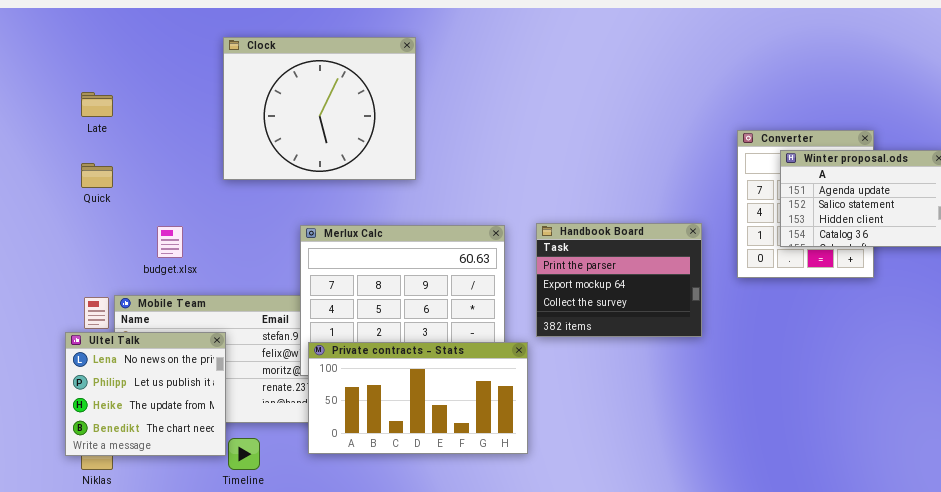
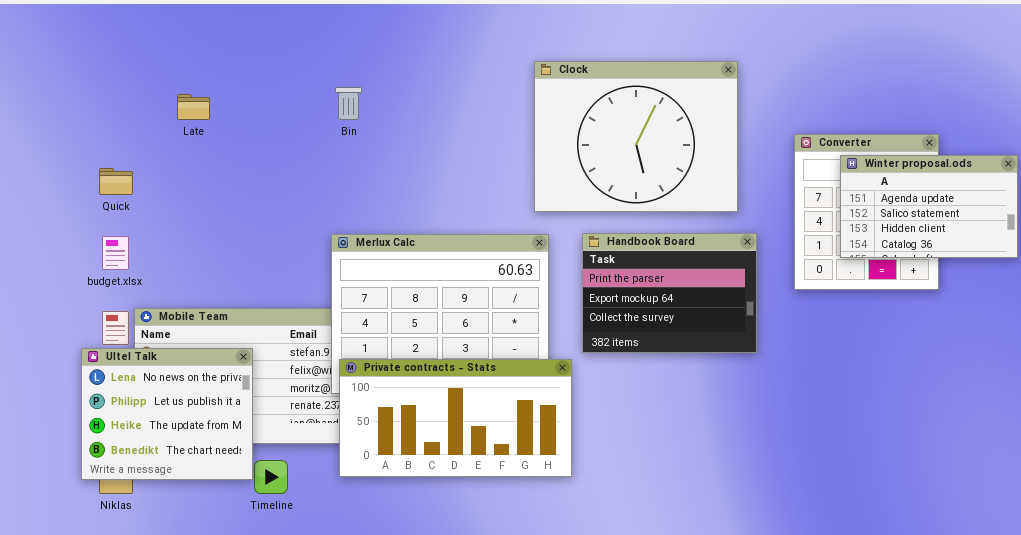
Clock: [223,37,416,180] -> [534,61,738,212], moved
Late: [81,92,113,117] -> [177,94,210,120], moved
budget.xlsx: [157,226,183,258] -> [102,236,129,270], moved

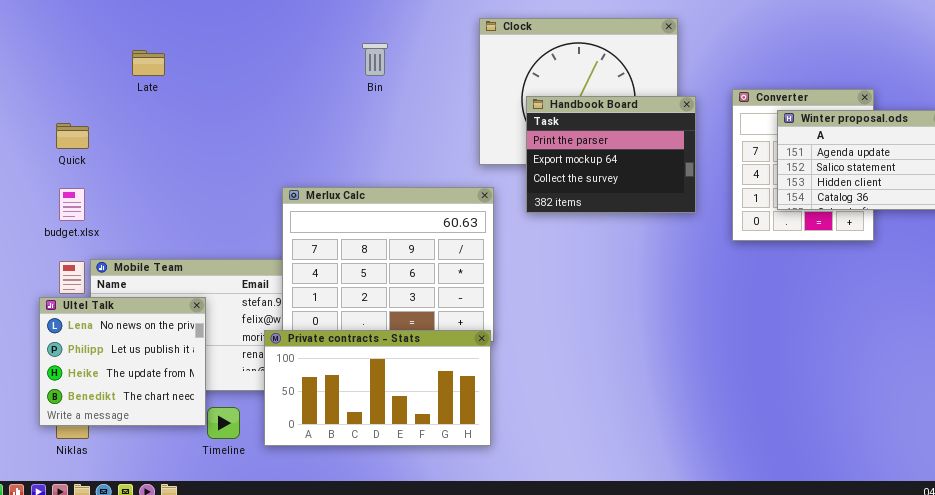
Bin: [335,87,362,120] -> [362,43,388,76], moved
Handbook Board: [582,233,757,353] -> [526,96,696,213], moved
Private contracts - Stats: [339,359,572,477] -> [264,330,491,446], moved

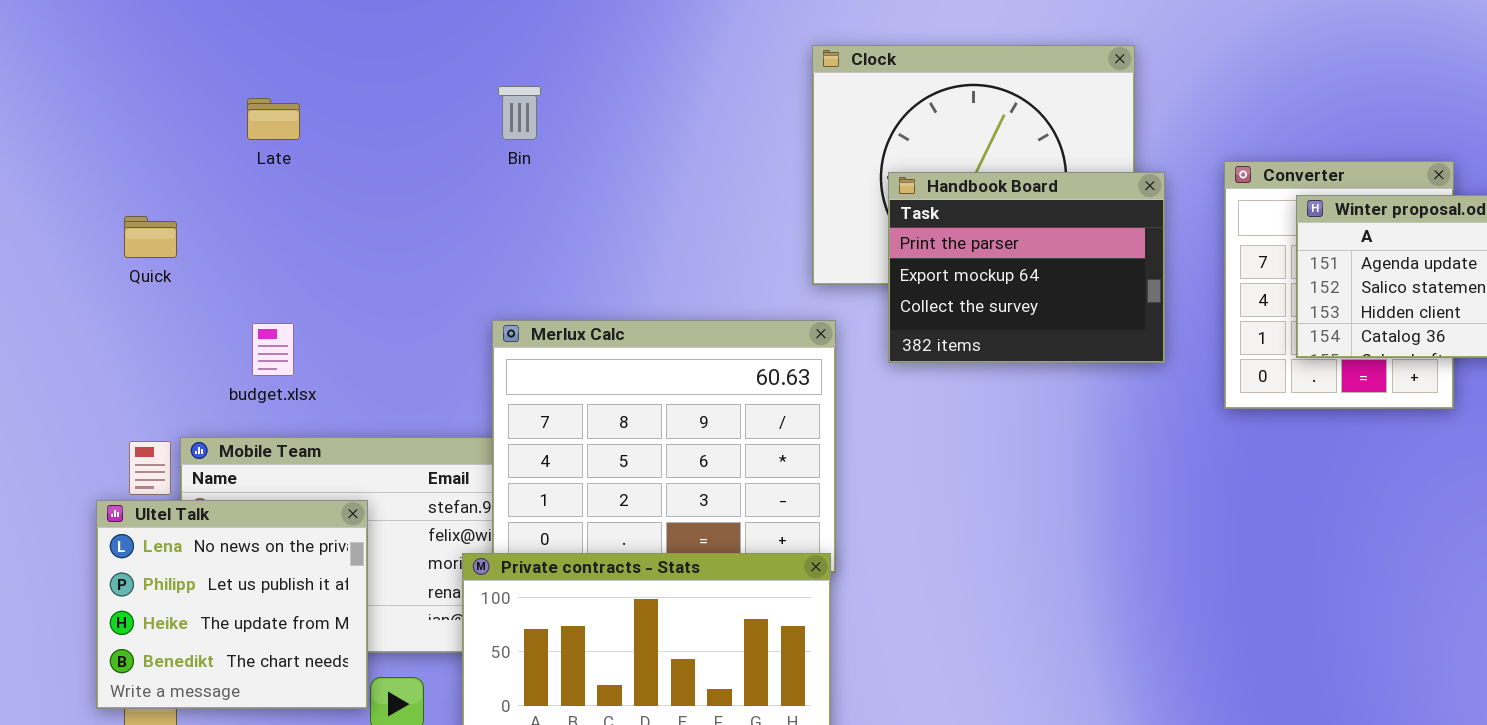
Bin: [362,43,388,76] -> [498,86,541,140], moved
budget.xlsx: [59,188,85,221] -> [252,323,294,376], moved

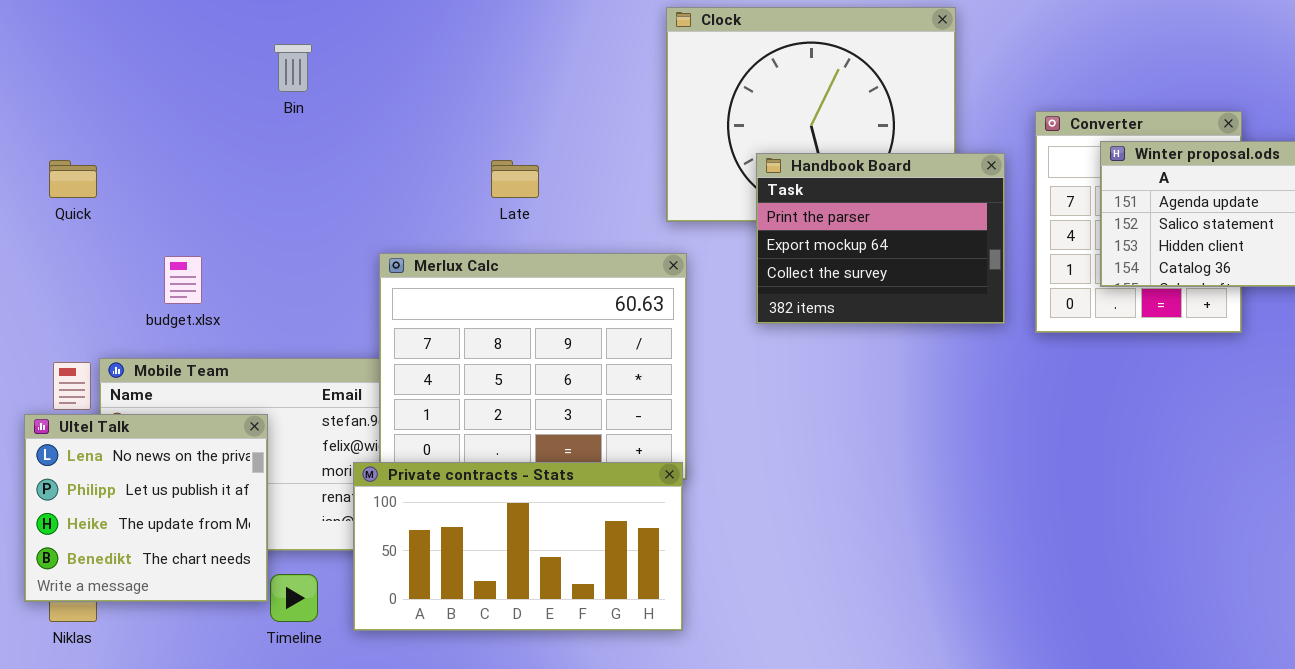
Bin: [498,86,541,140] -> [274,44,312,92], moved
Late: [247,98,300,140] -> [491,160,539,198], moved
Handbook Board: [888,172,1165,363] -> [756,153,1005,324], moved

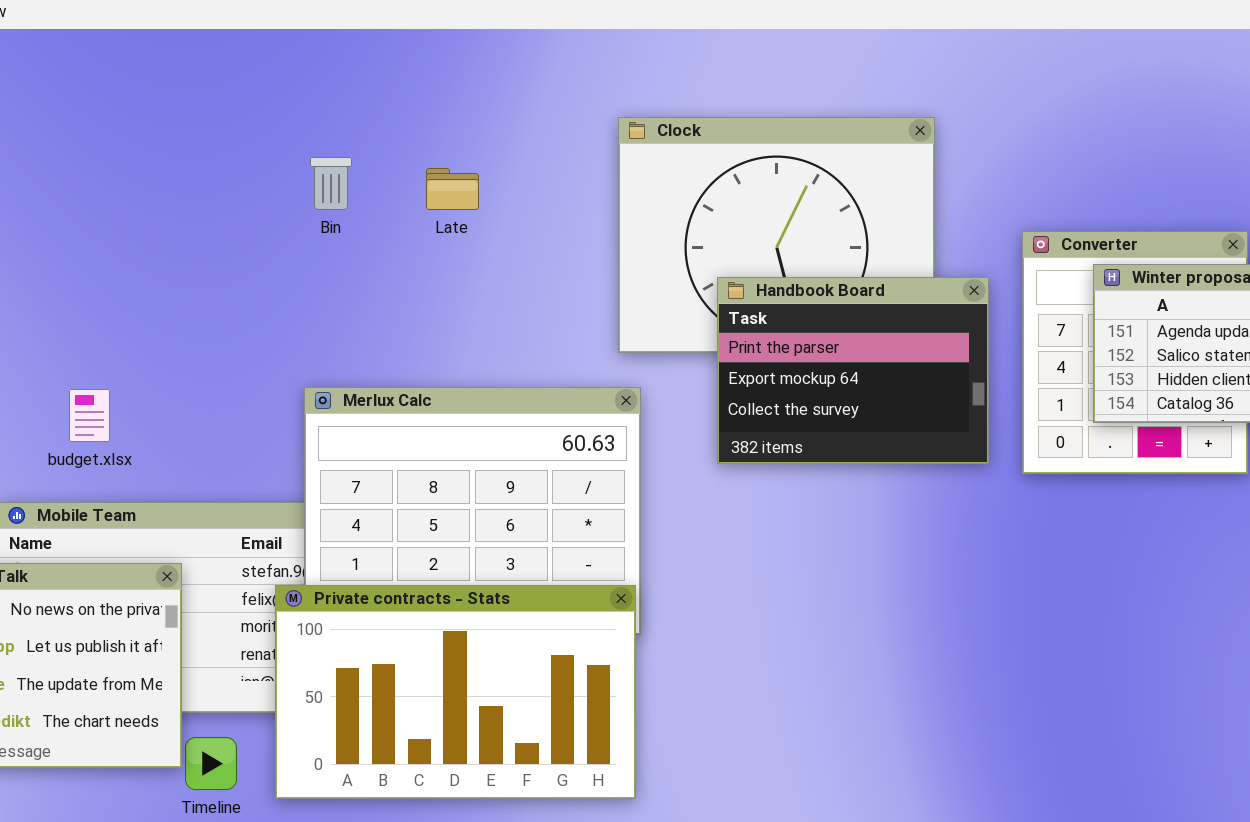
Bin: [274,44,312,92] -> [310,157,352,210], moved
Late: [491,160,539,198] -> [426,168,479,210], moved
Private contracts - Stats: [353,462,683,631] -> [275,585,636,799], resized

